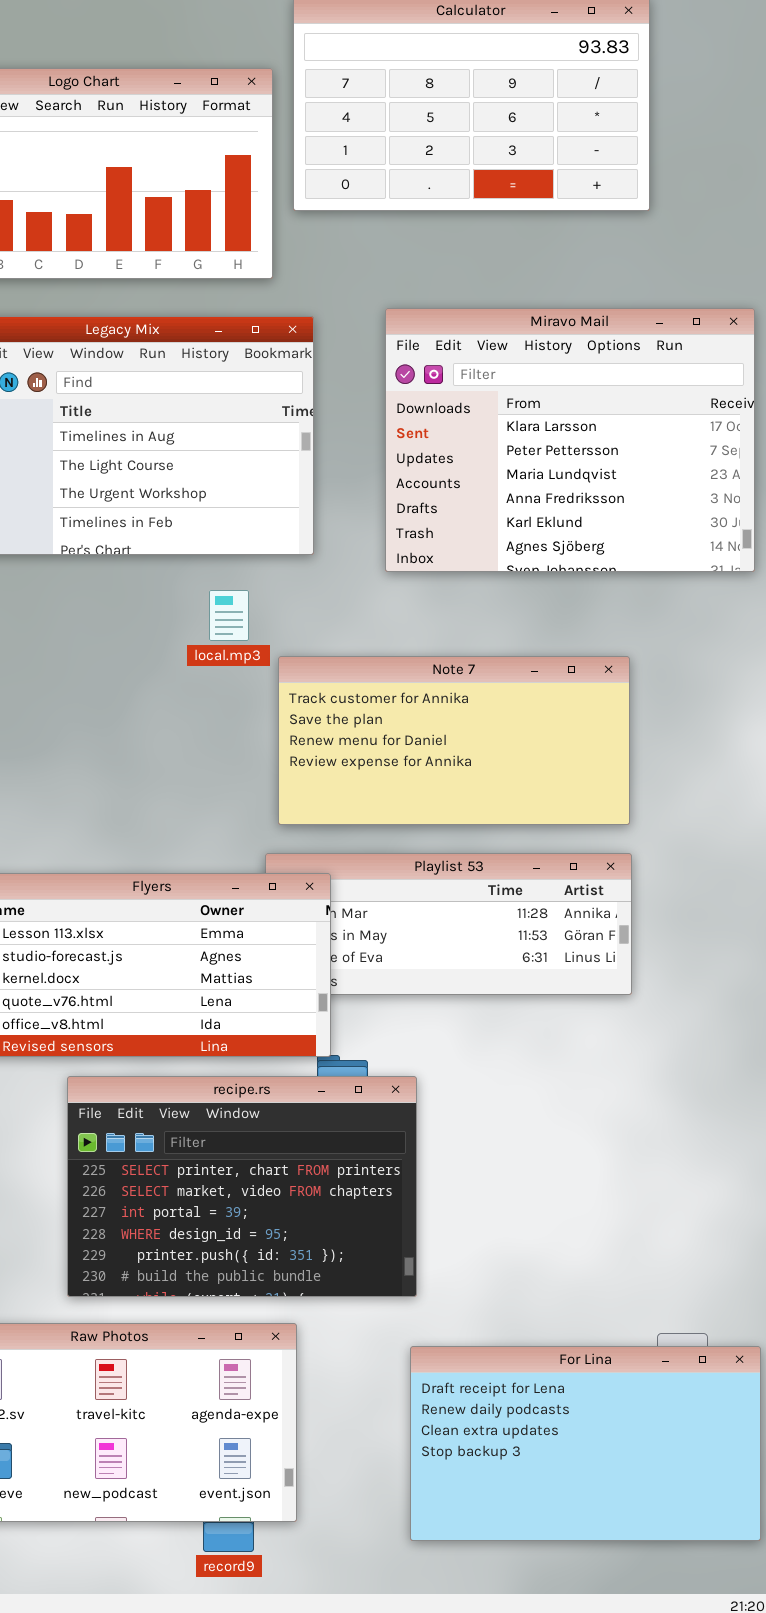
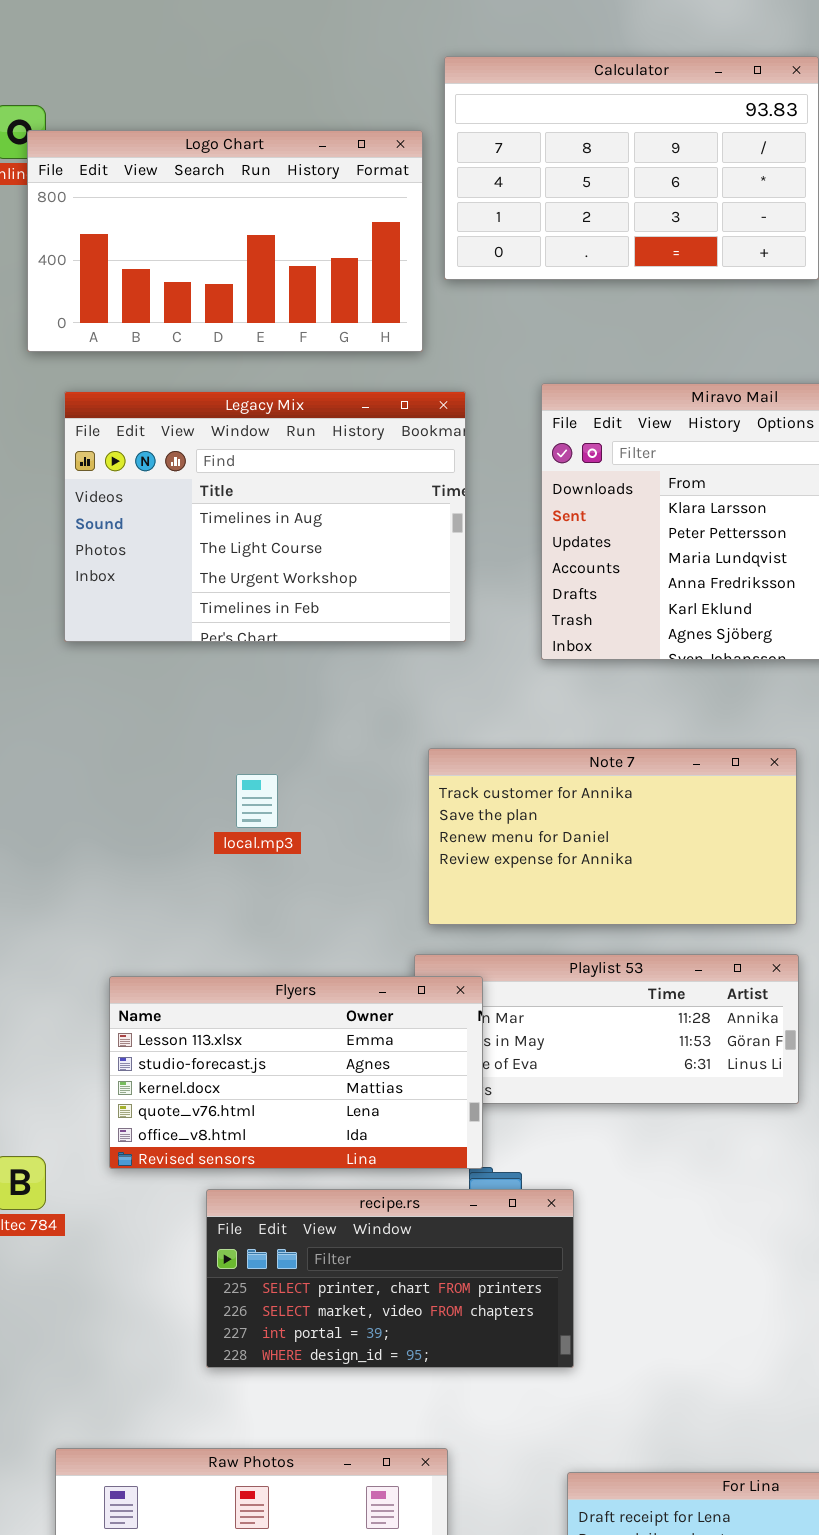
local.mp3: [209,590,249,641] -> [236,774,278,828], moved
recipe.rs: [67,1076,417,1297] -> [206,1189,574,1368], resized

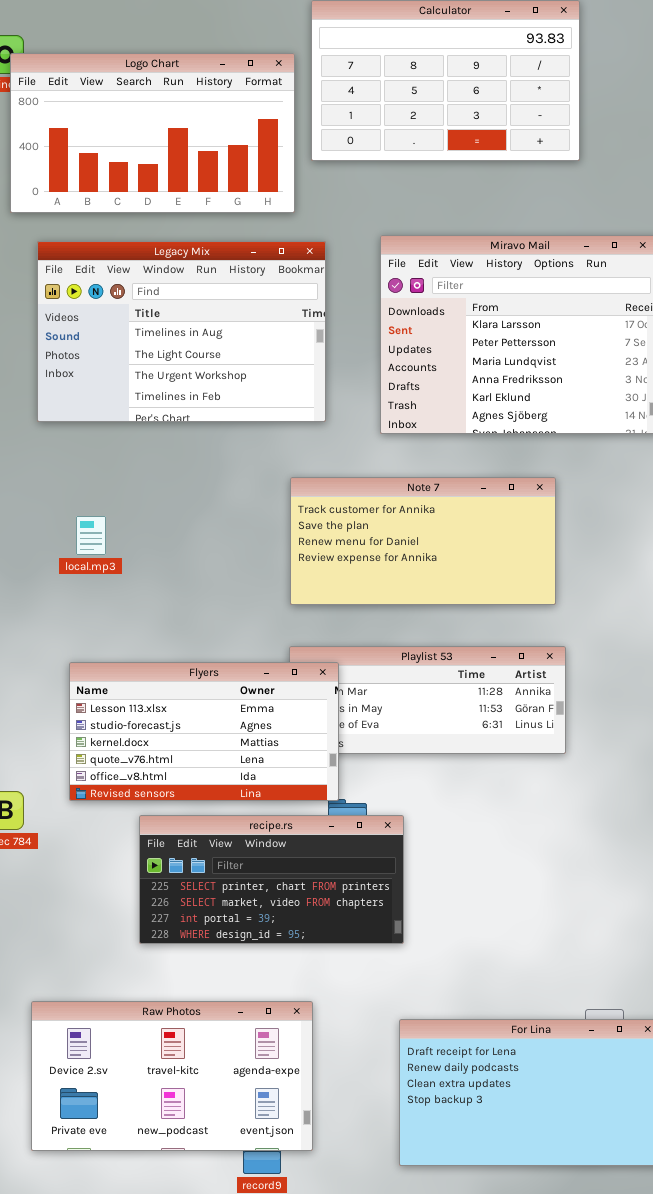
Note 7: [428,748,797,925] -> [290,477,556,605], moved
local.mp3: [236,774,278,828] -> [76,516,106,555], moved

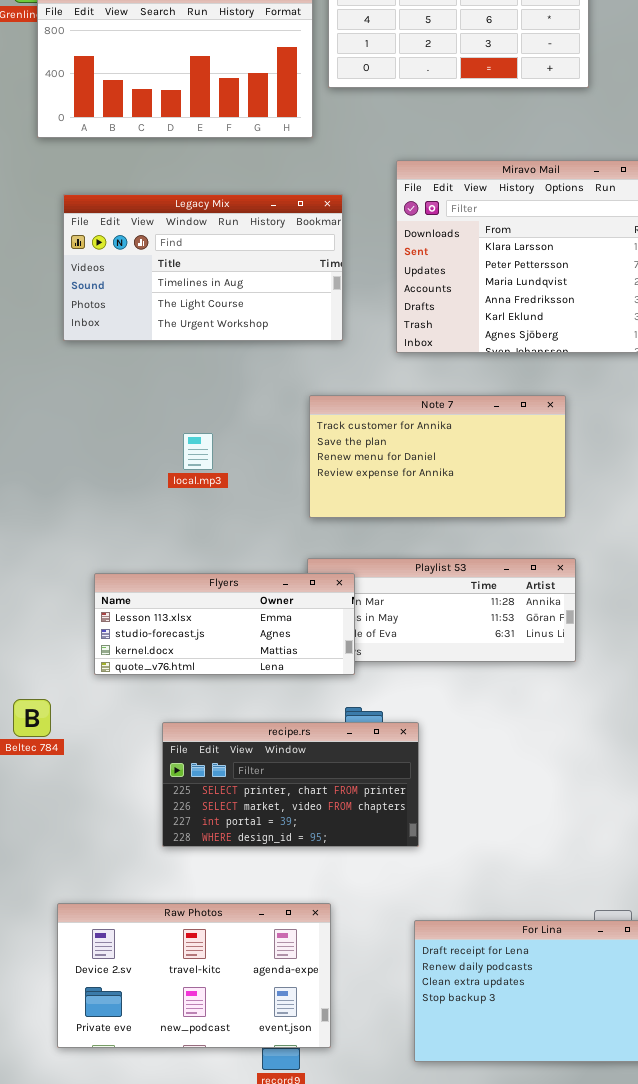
Legacy Mix: [37,241,326,422] -> [63,194,343,341], resized
local.mp3: [76,516,106,555] -> [183,433,213,470], moved
Flyers: [69,662,339,801] -> [94,573,355,675], resized

